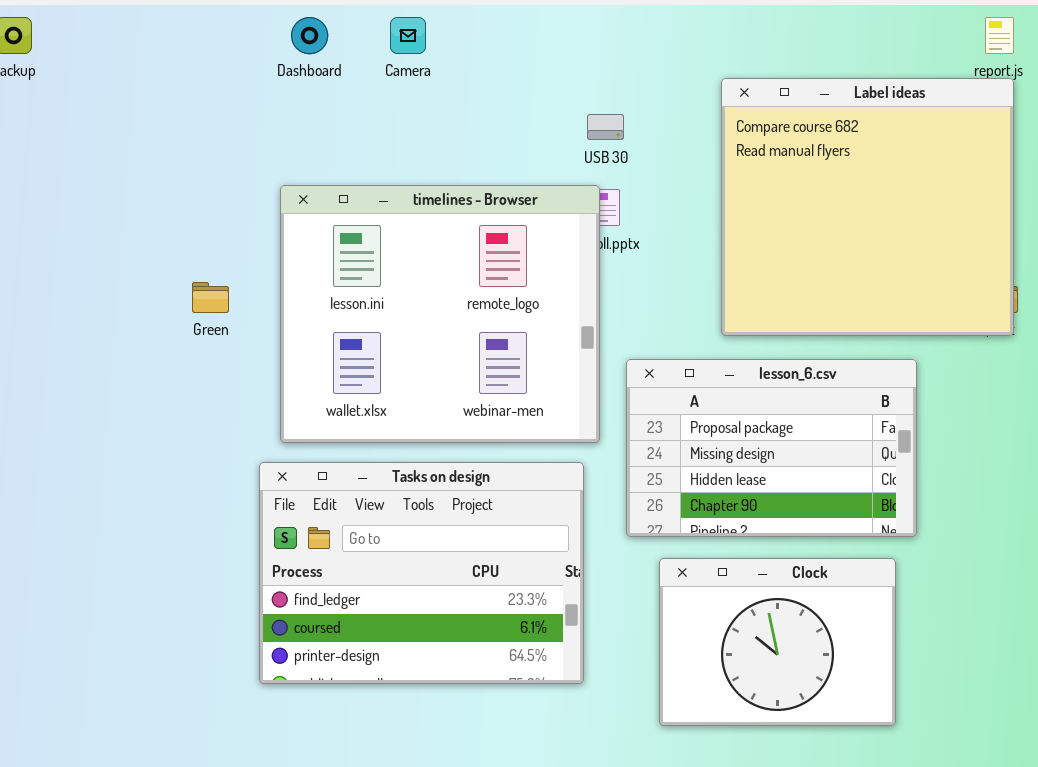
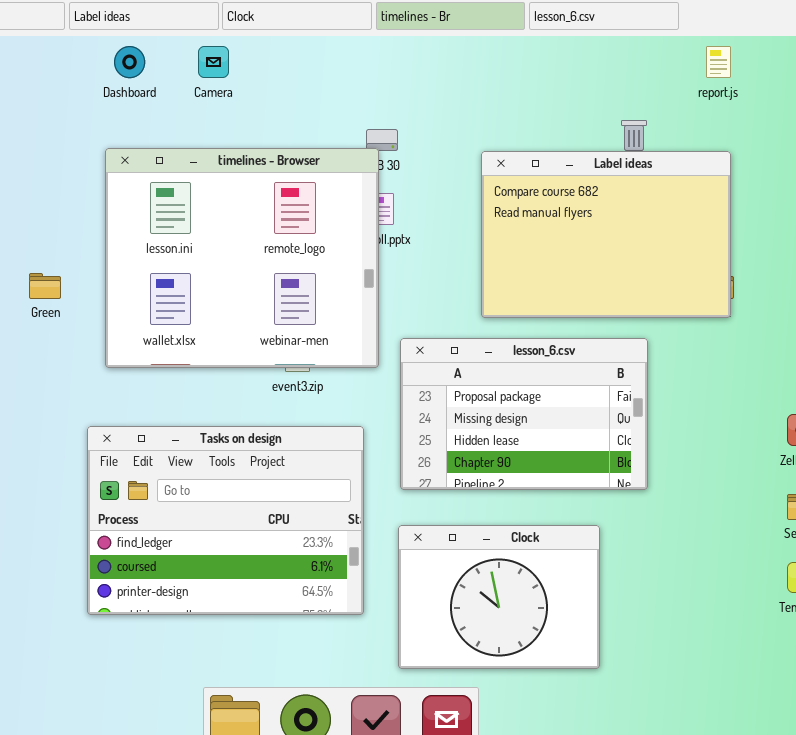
Label ideas: [721,78,1014,336] -> [481,151,731,318], resized
timelines - Browser: [280,185,600,443] -> [105,148,379,368], moved
Clock: [659,558,896,726] -> [398,525,600,669], moved

